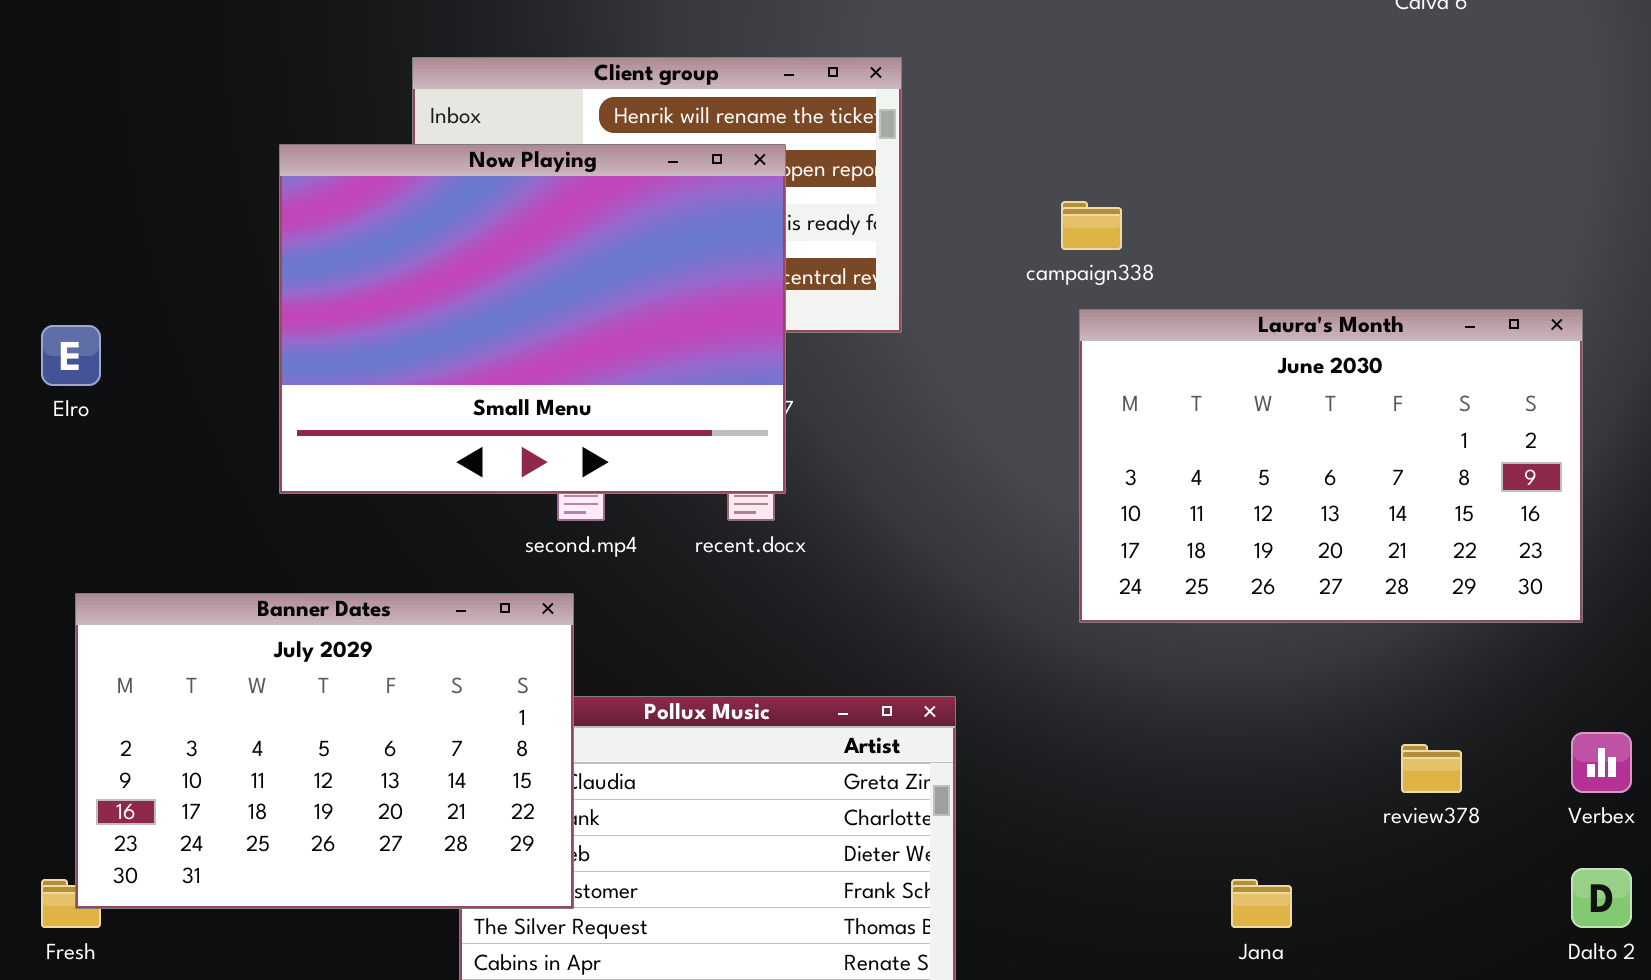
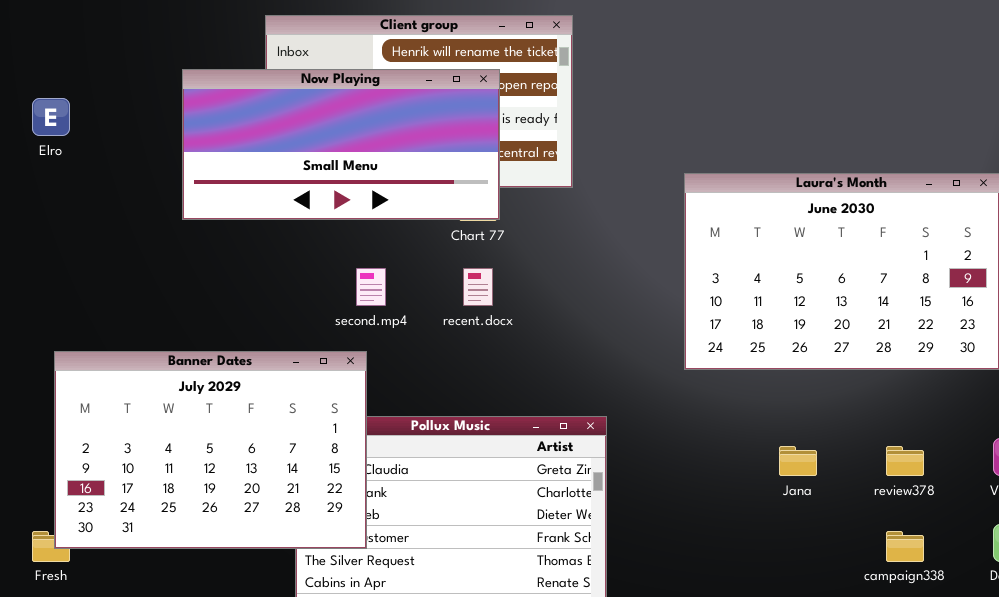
Now Playing: [279,144,786,494] -> [182,69,500,220], resized
campaign338: [1061,201,1122,250] -> [886,531,924,562], moved
Elro: [41,325,101,386] -> [32,98,70,136], moved
Jana: [1231,879,1292,928] -> [779,446,817,476], moved

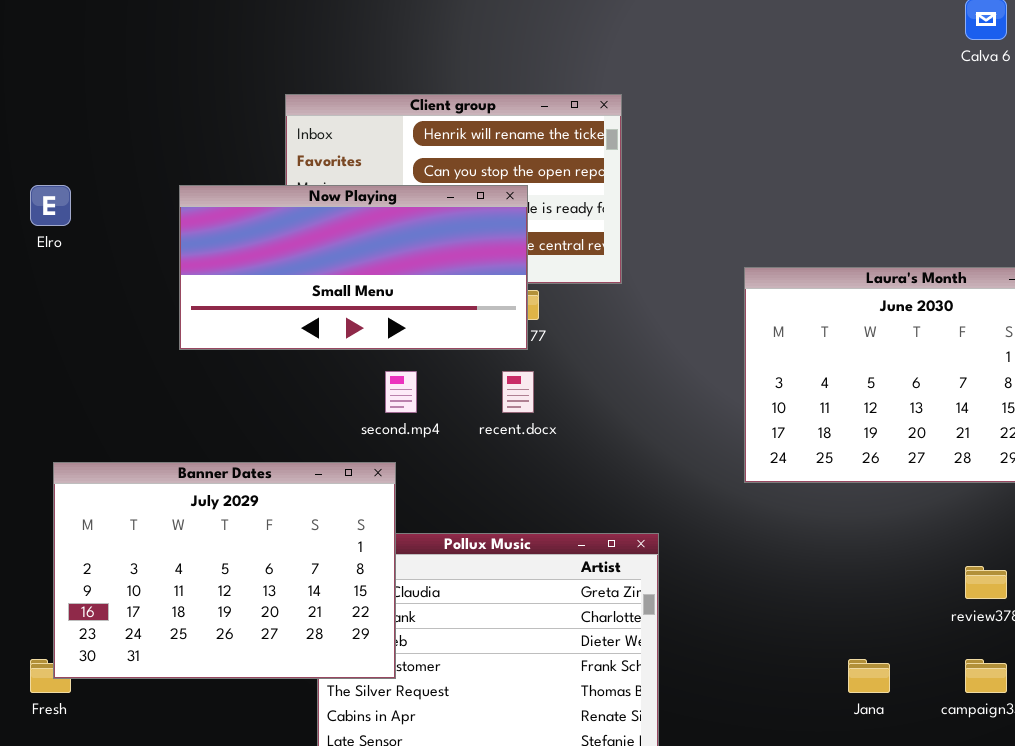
Now Playing: [182,69,500,220] -> [179,185,528,350], moved
Jana: [779,446,817,476] -> [848,659,890,693], moved

